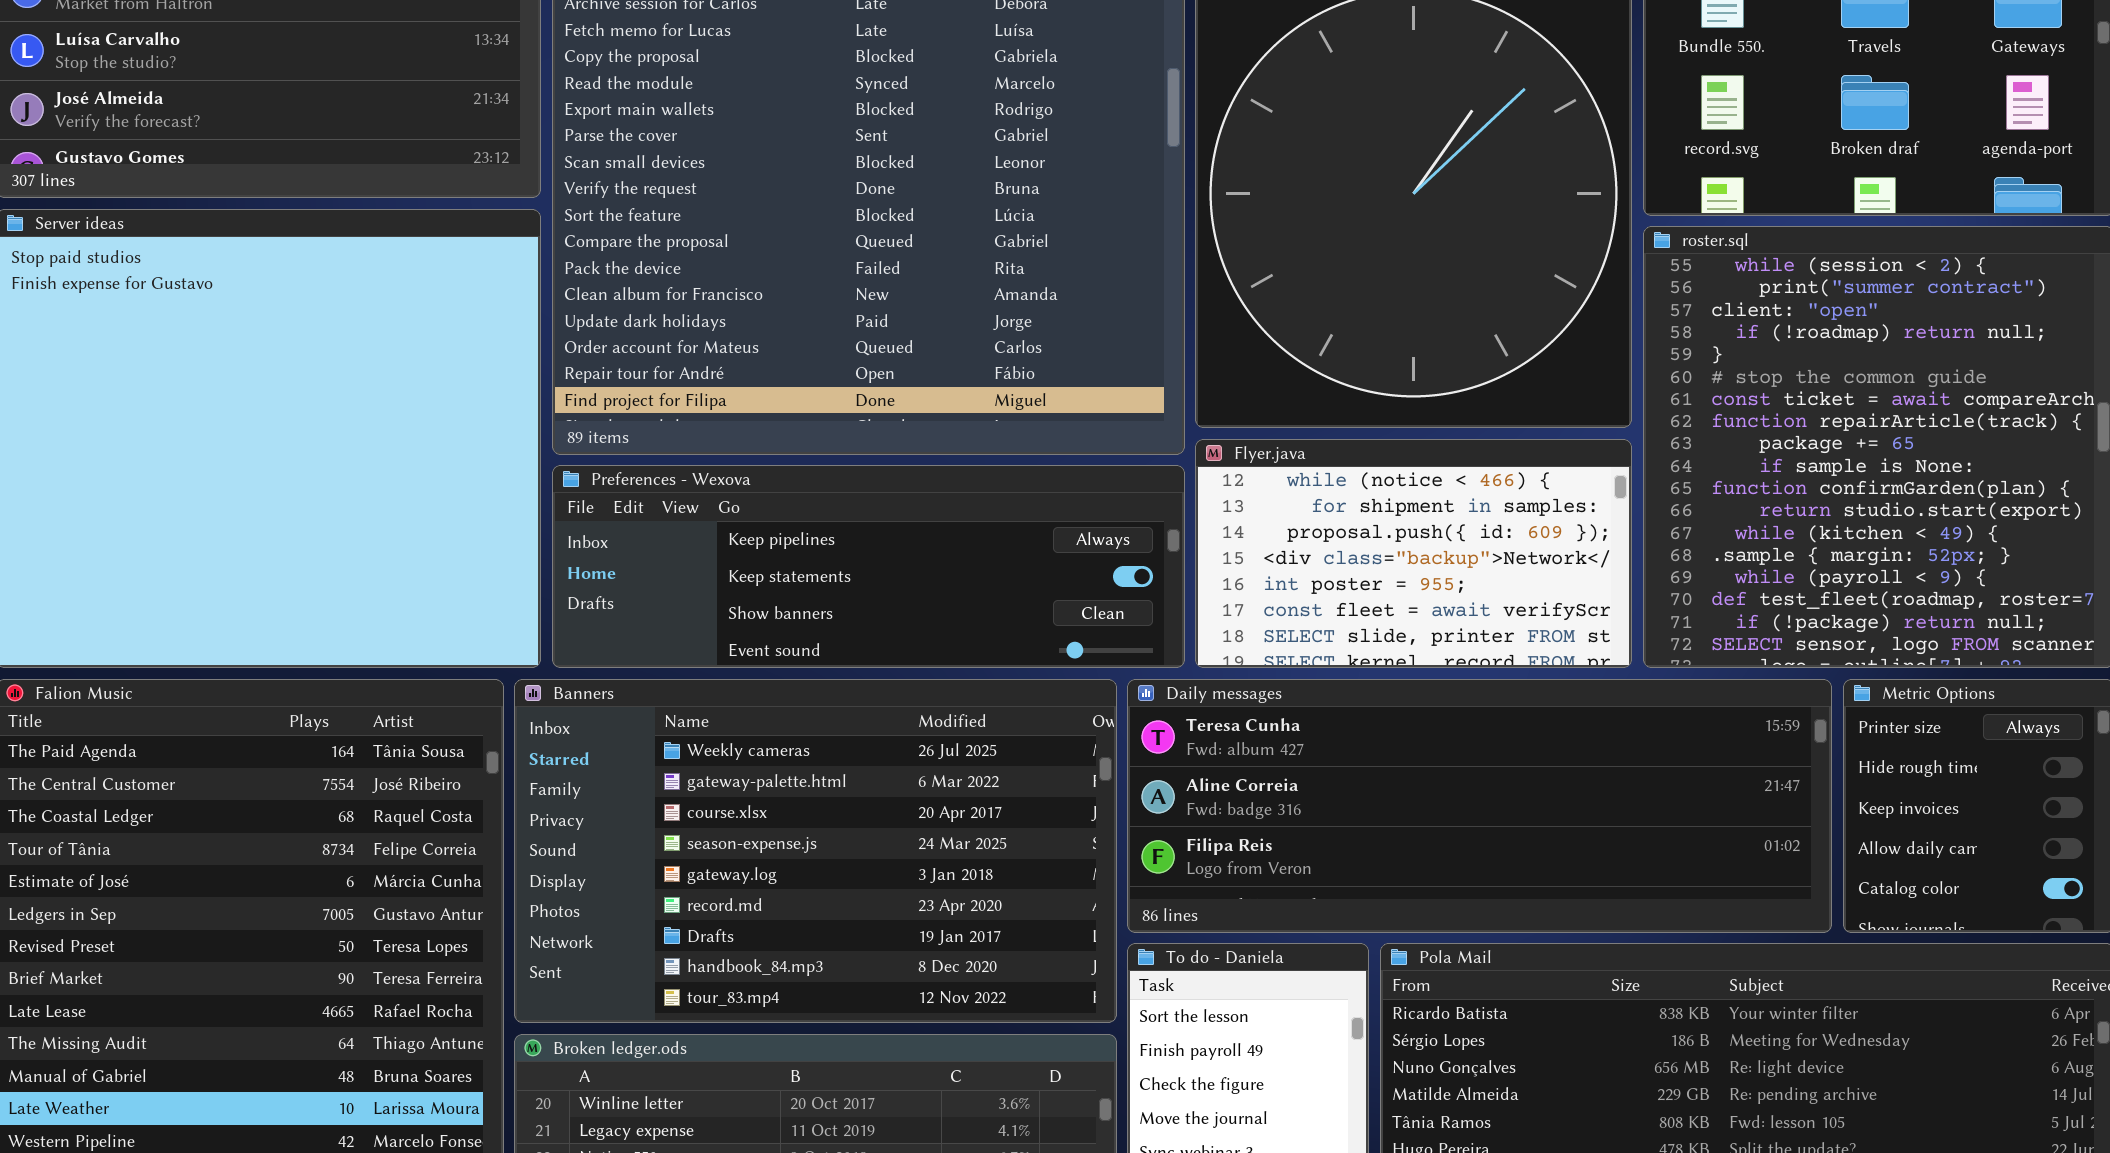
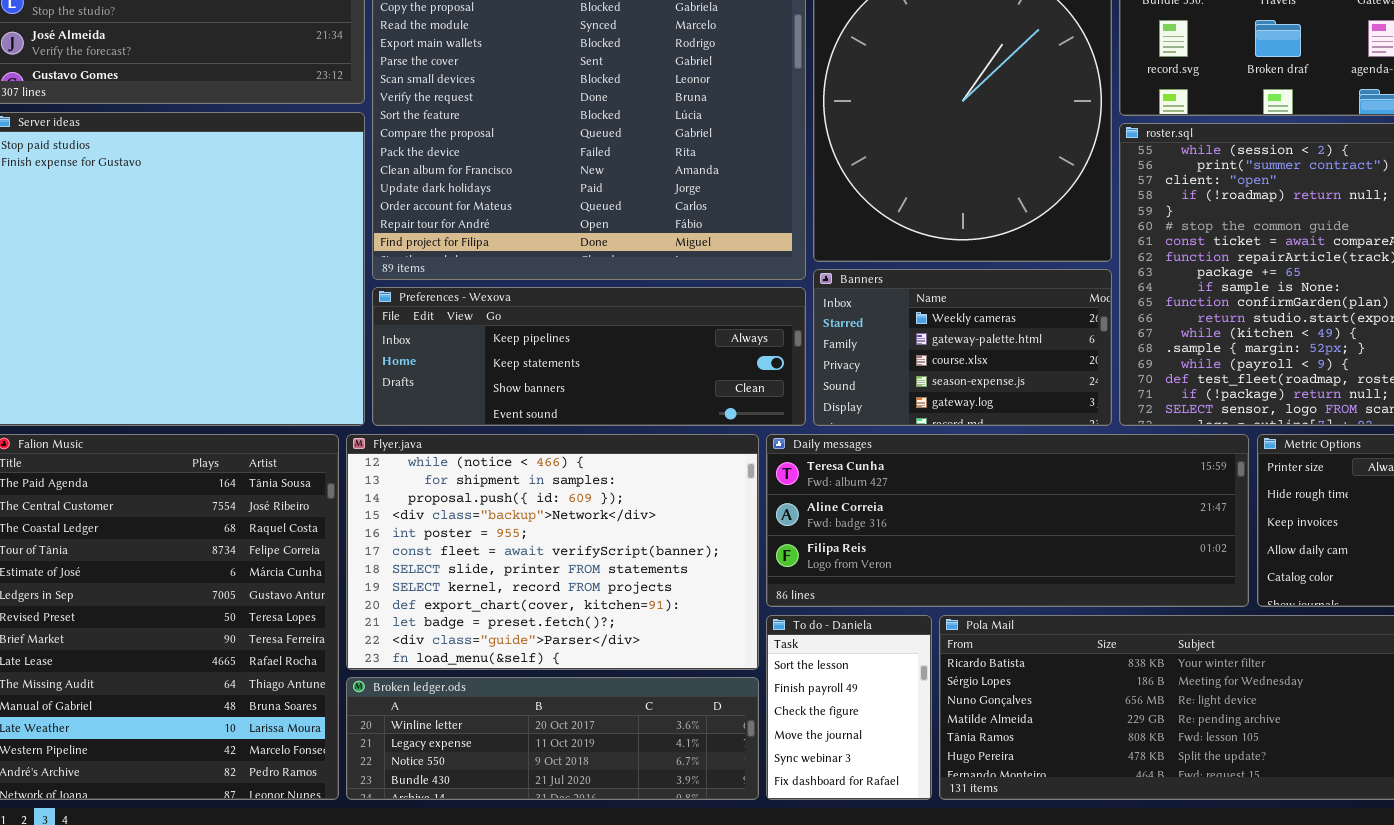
Flyer.java: [1195,439,1632,668] -> [346,434,759,670], moved, resized
Banners: [514,679,1117,1023] -> [813,269,1112,426], moved, resized

